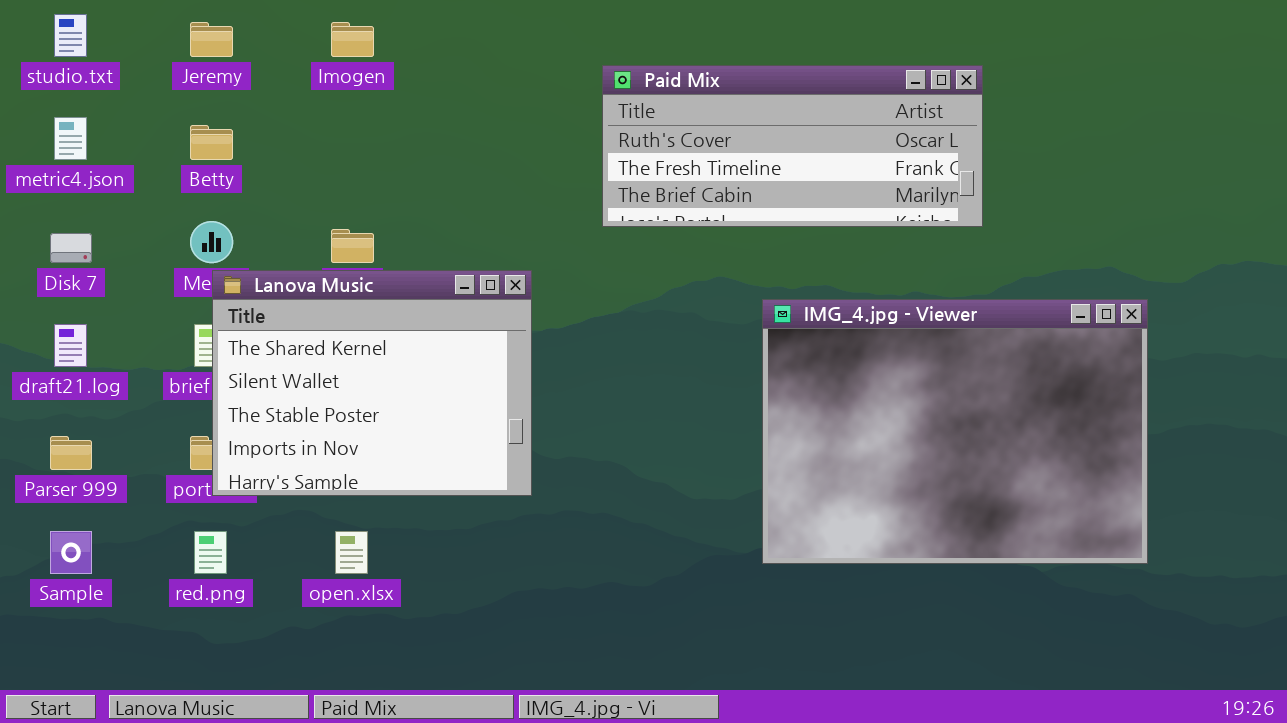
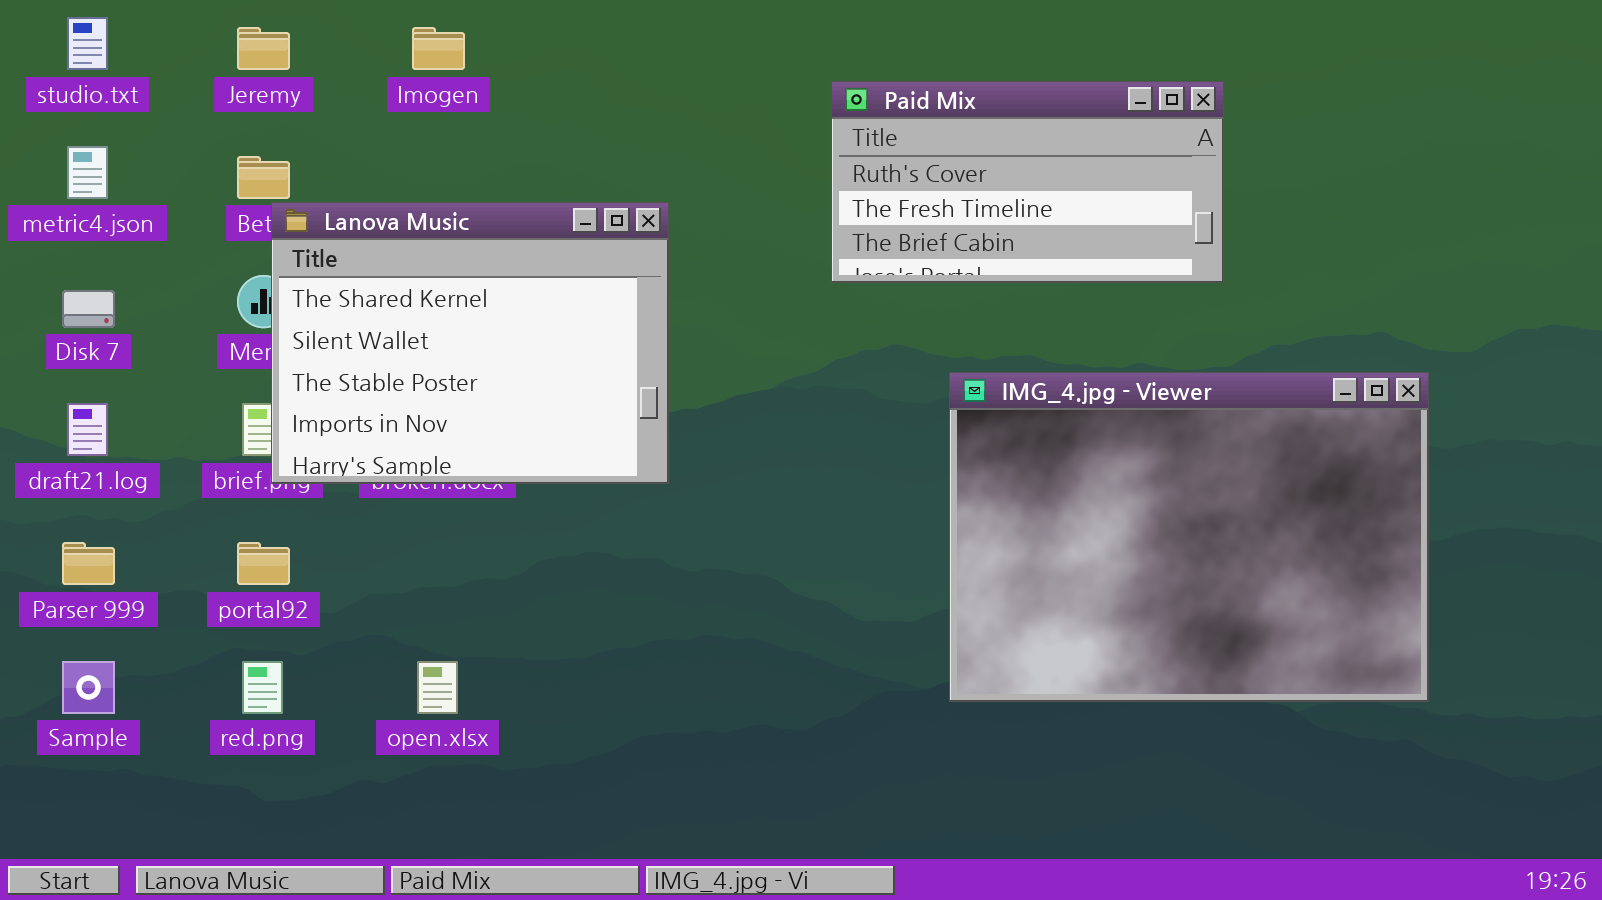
Paid Mix: [602,65,983,227] -> [831,81,1224,283], resized
Lanova Music: [212,270,532,496] -> [271,202,669,484], moved

